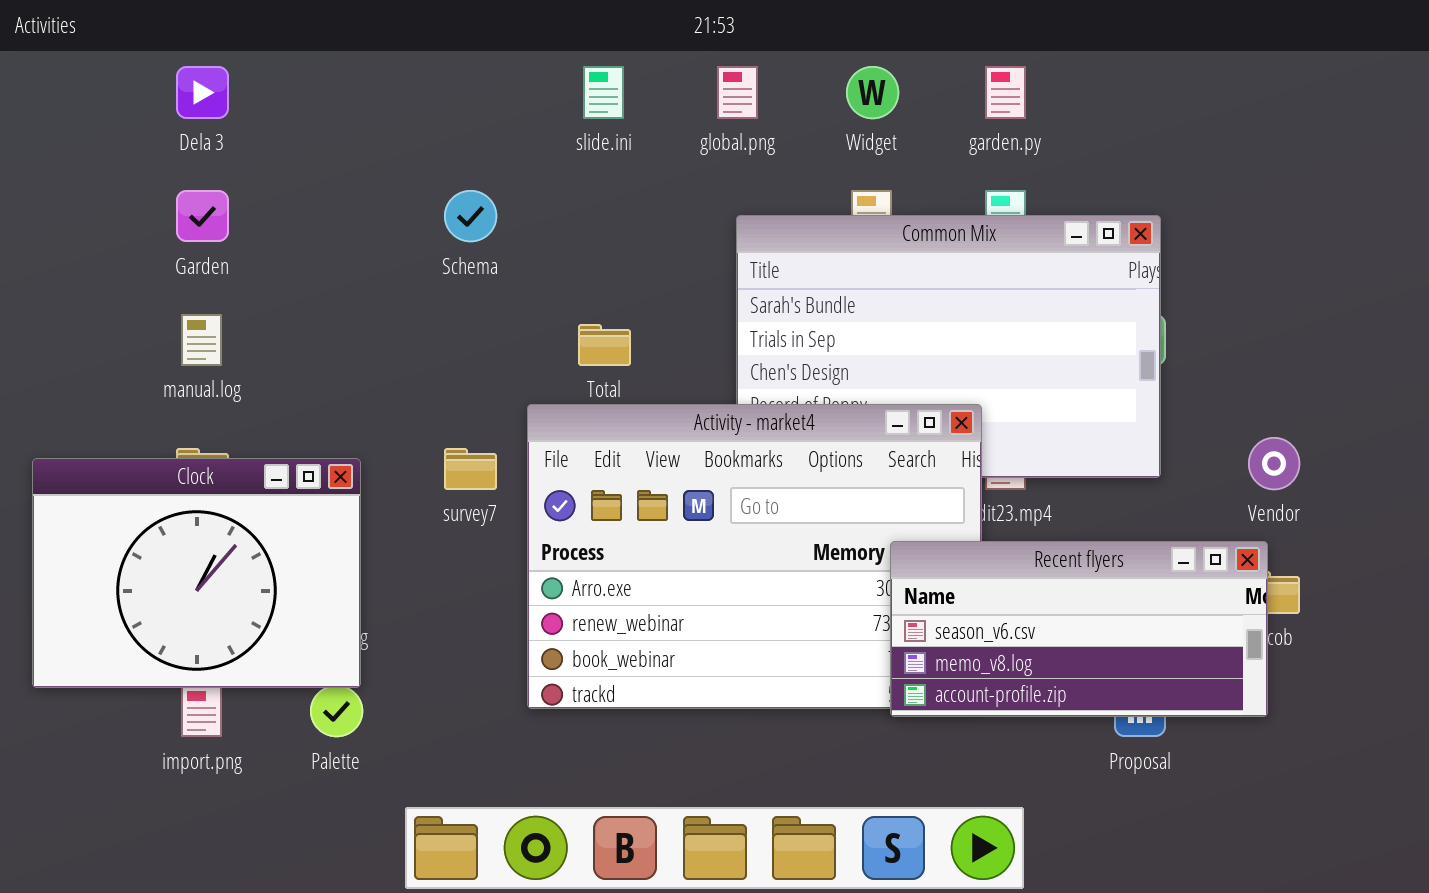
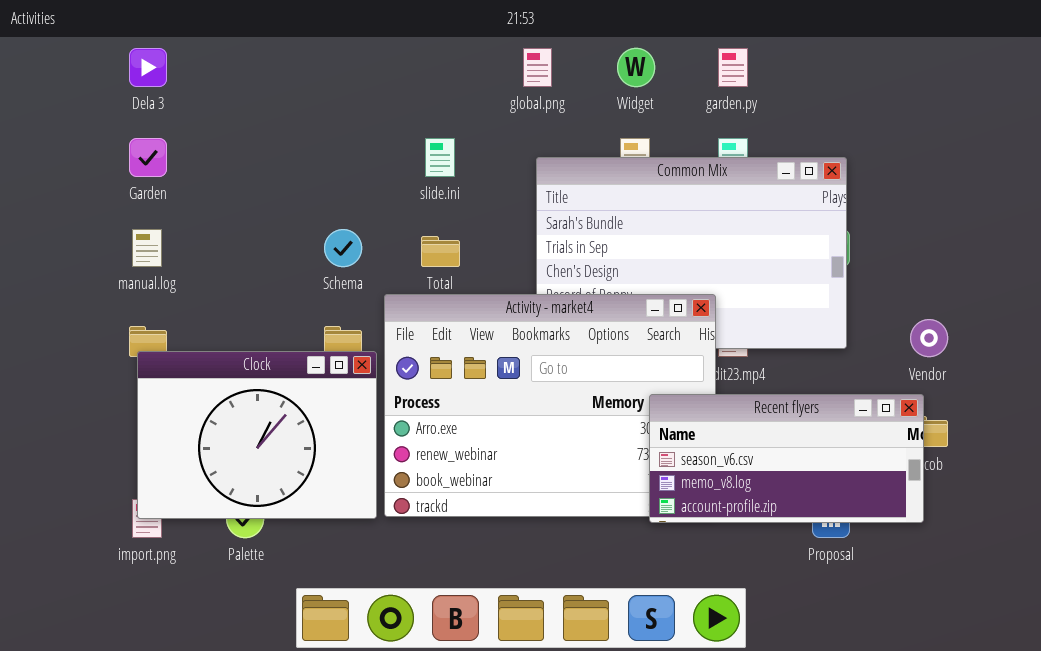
slide.ini: [583,66,624,119] -> [425,138,455,177], moved
Schema: [444,190,497,242] -> [324,229,362,267], moved
Clock: [32,458,361,688] -> [137,351,377,519], moved

